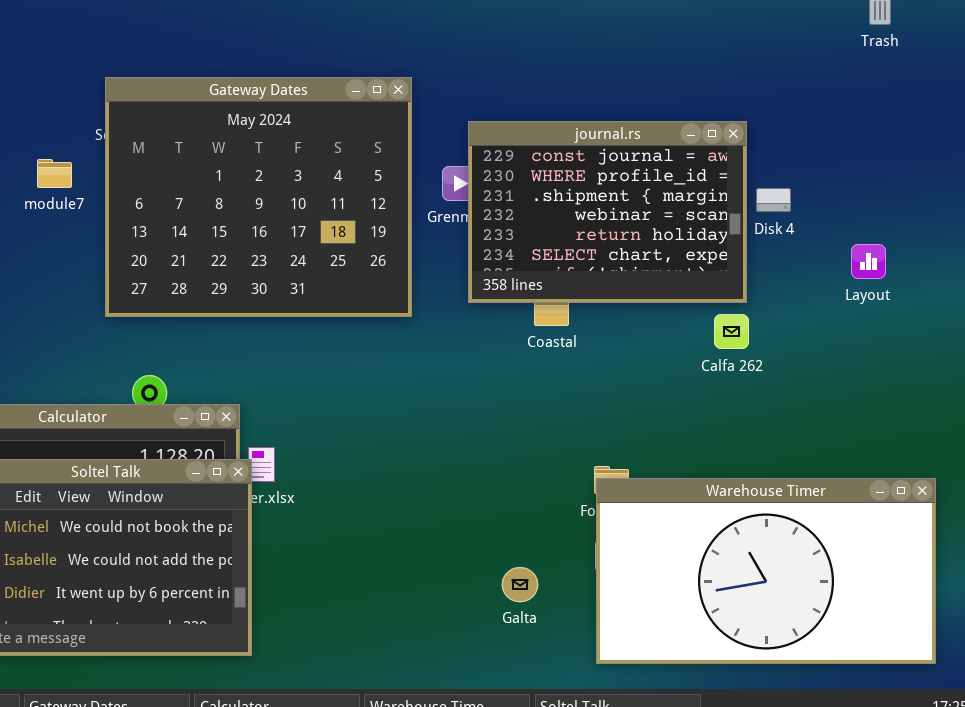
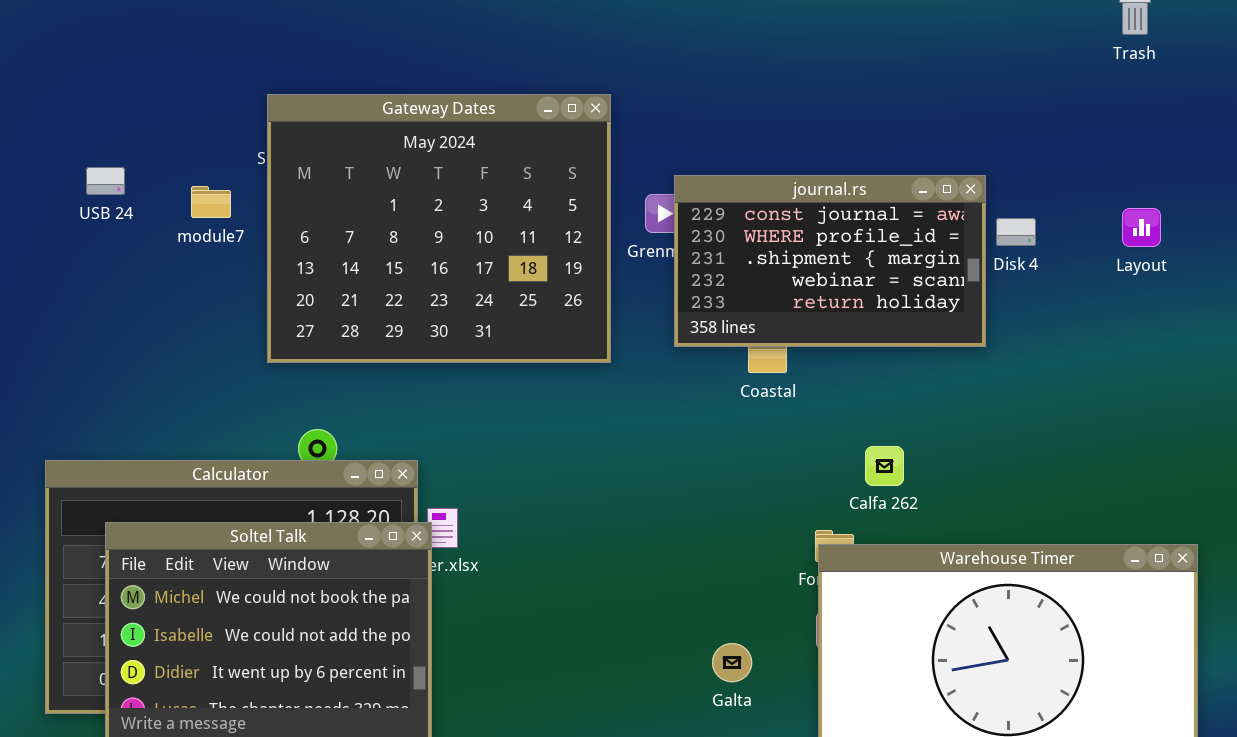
journal.rs: [468,121,747,303] -> [674,175,986,347], resized
Layout: [851,244,886,279] -> [1122,208,1161,247], moved
Calfa 262: [714,314,749,349] -> [865,446,904,486], moved

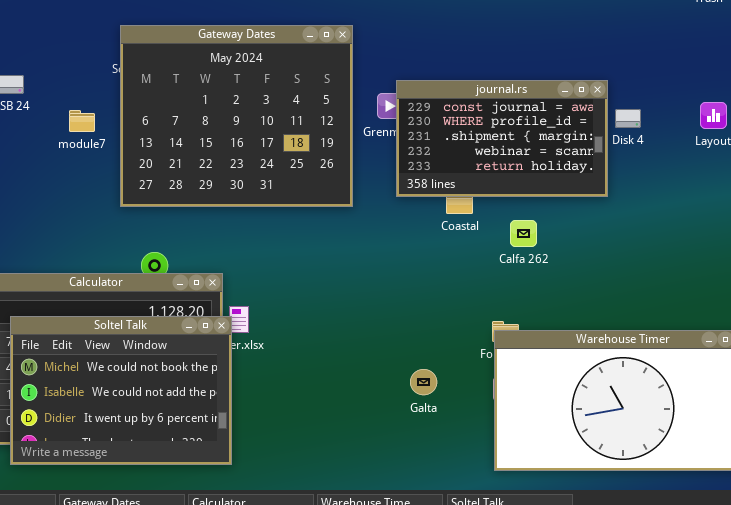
module7: [191,186,231,218] -> [69,110,95,132], moved
Calfa 262: [865,446,904,486] -> [510,220,537,247], moved
Galta: [712,643,752,682] -> [410,369,437,395], moved

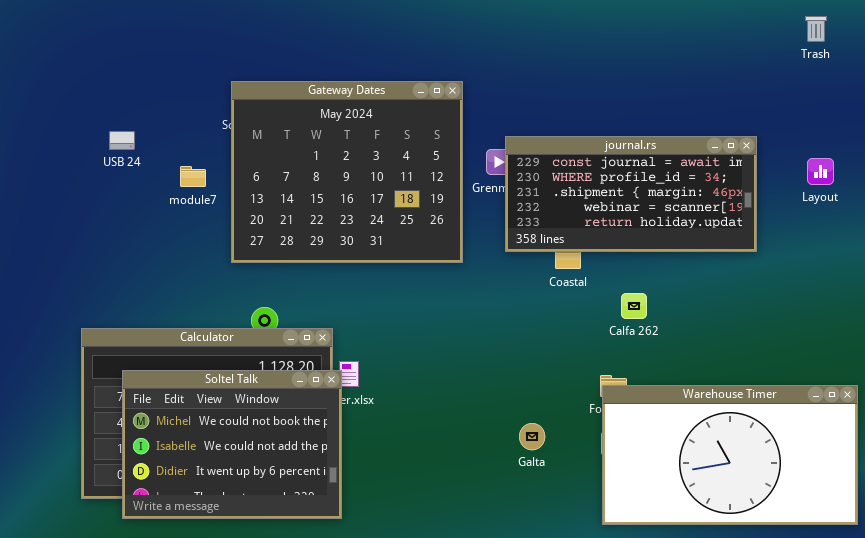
journal.rs: [396,80,608,197] -> [505,136,757,252], resized
Calfa 262: [510,220,537,247] -> [621,293,647,319], moved

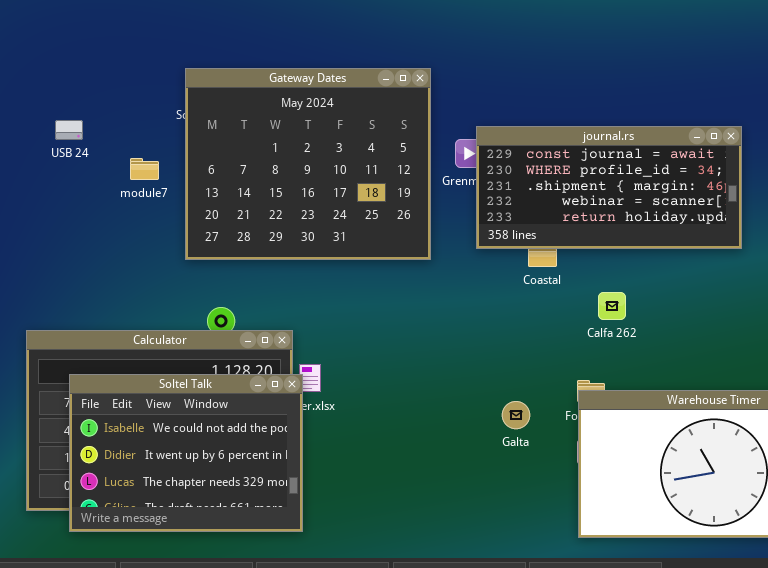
Soltel Talk: [122,370,342,519] -> [69,374,303,532], scrolled down 1 row
Galta: [519,423,545,450] -> [502,401,530,429], moved

